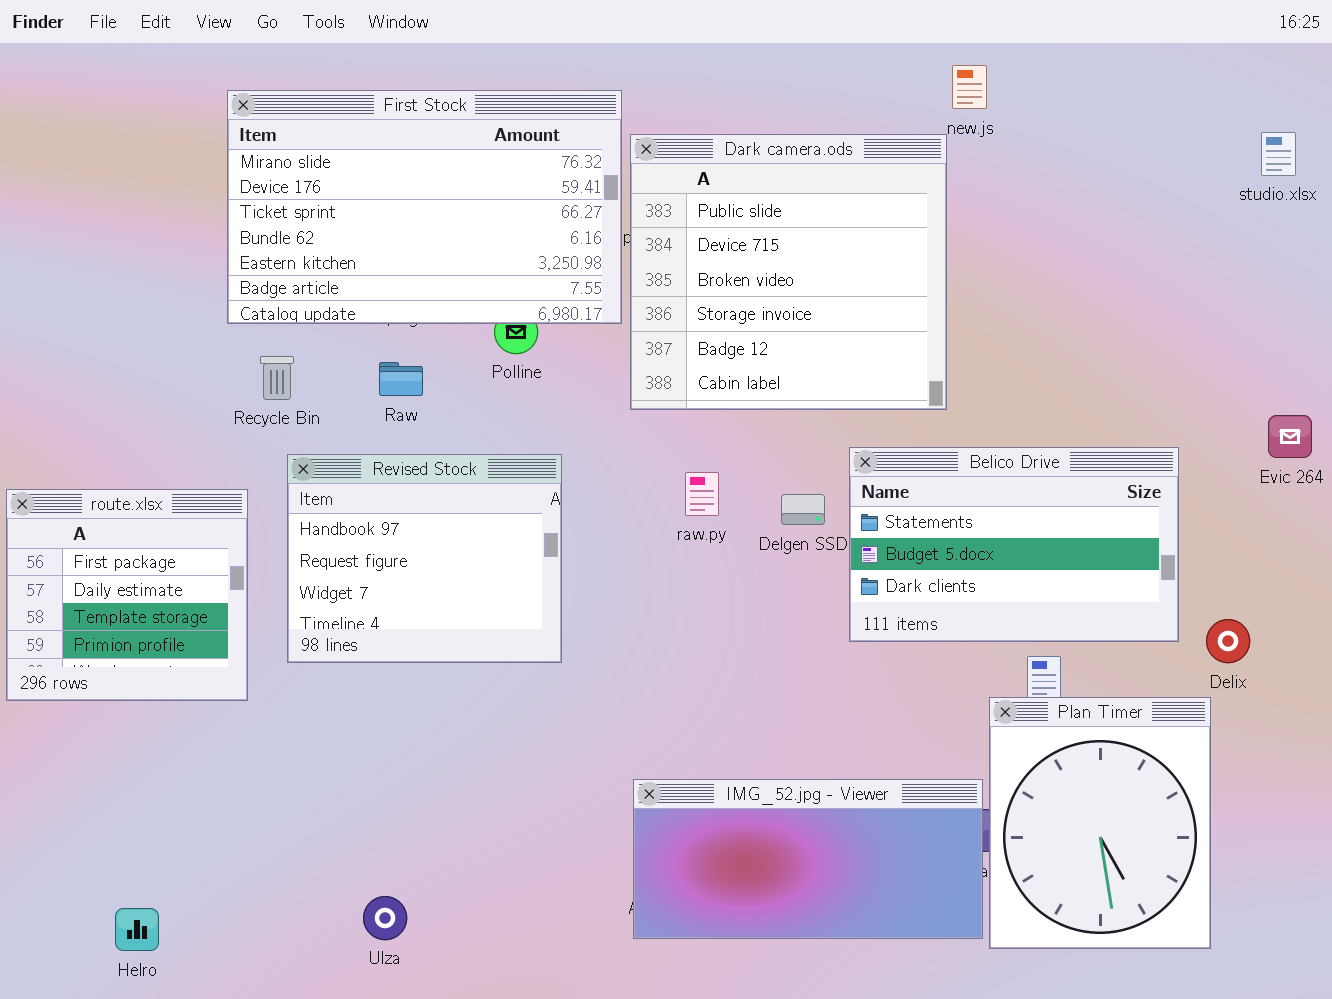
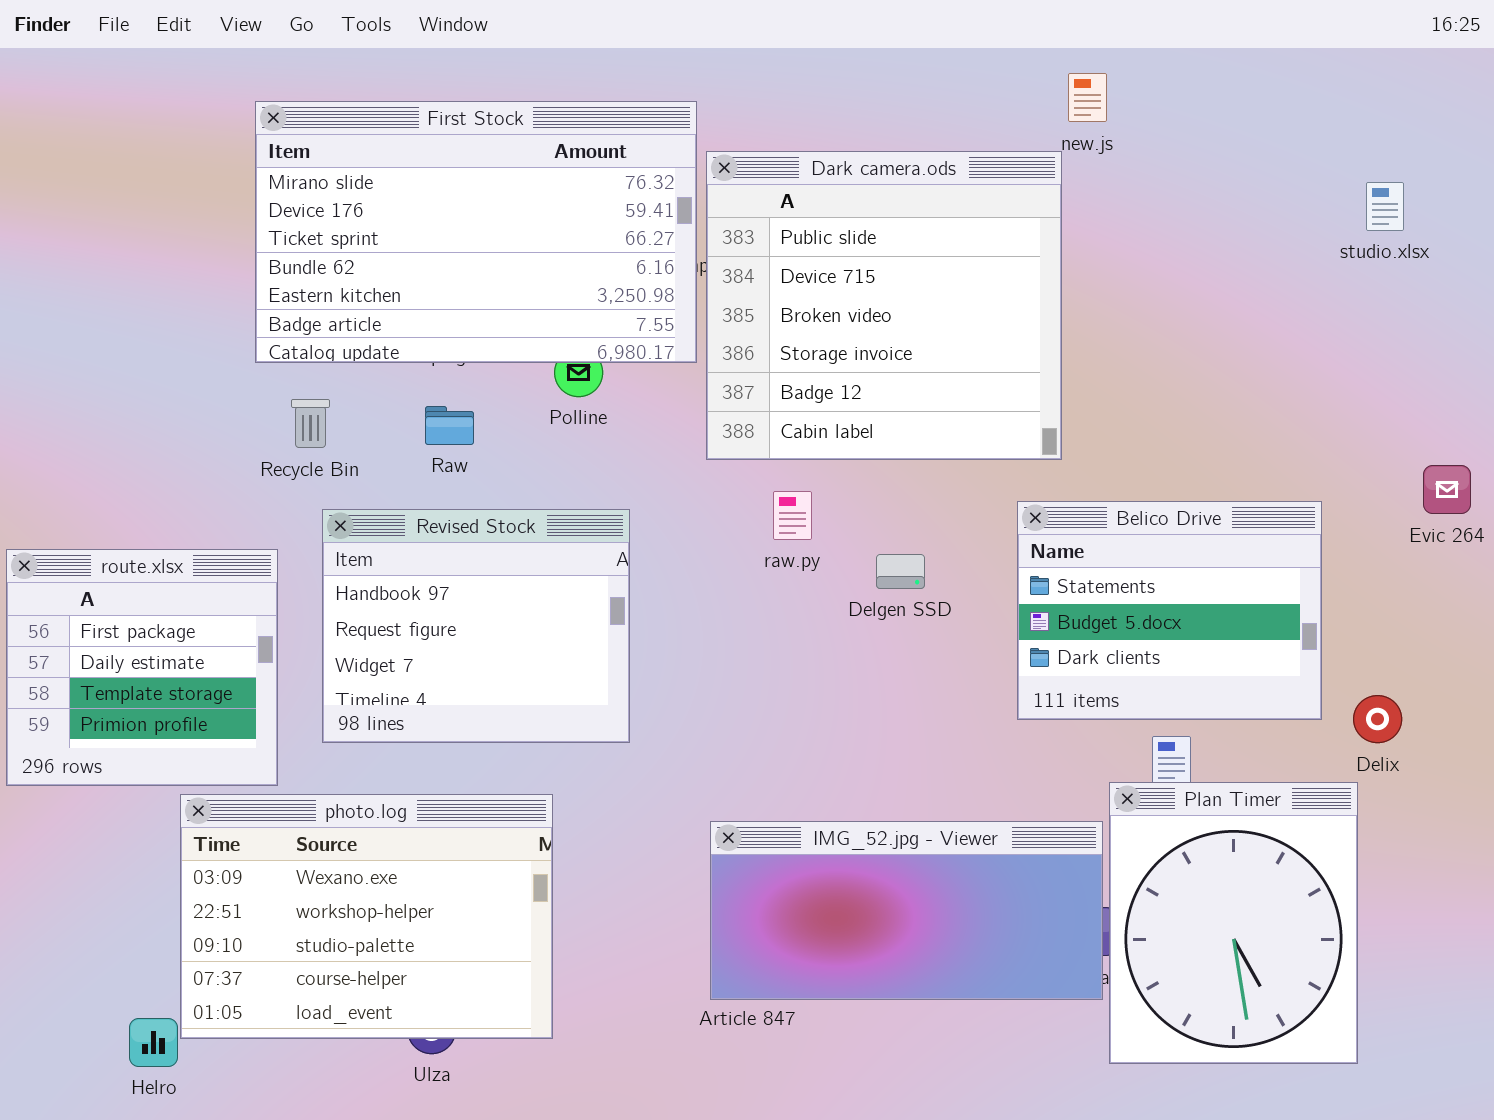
studio.xlsx: [1261,132,1296,176] -> [1366,182,1404,231], moved
Belico Drive: [849,447,1179,642] -> [1017,501,1322,720], resized
raw.py: [685,472,719,516] -> [773,491,812,540], moved
photo.log: none -> [180,794,553,1039], opened
IMG_52.jpg - Viewer: [633,779,983,939] -> [710,821,1103,1000], moved

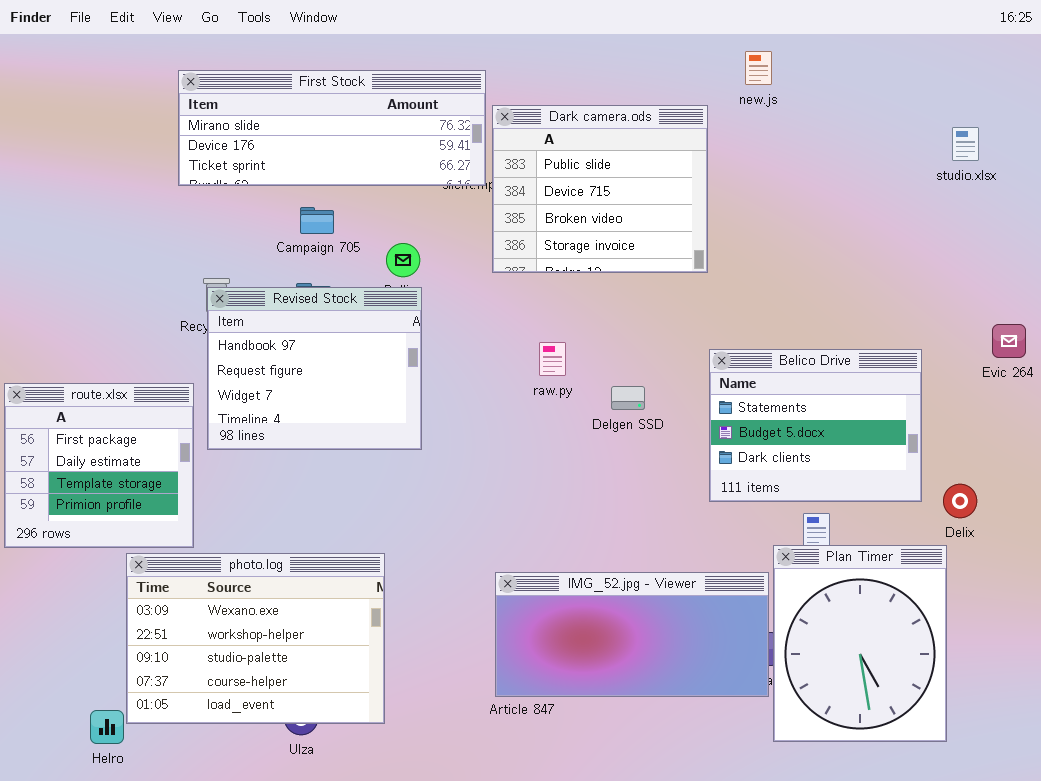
First Stock: [255,101,697,363] -> [178,70,486,186], resized
Dark camera.ods: [706,151,1062,460] -> [492,105,708,273], resized
Revised Stock: [322,509,630,743] -> [207,287,422,450], moved

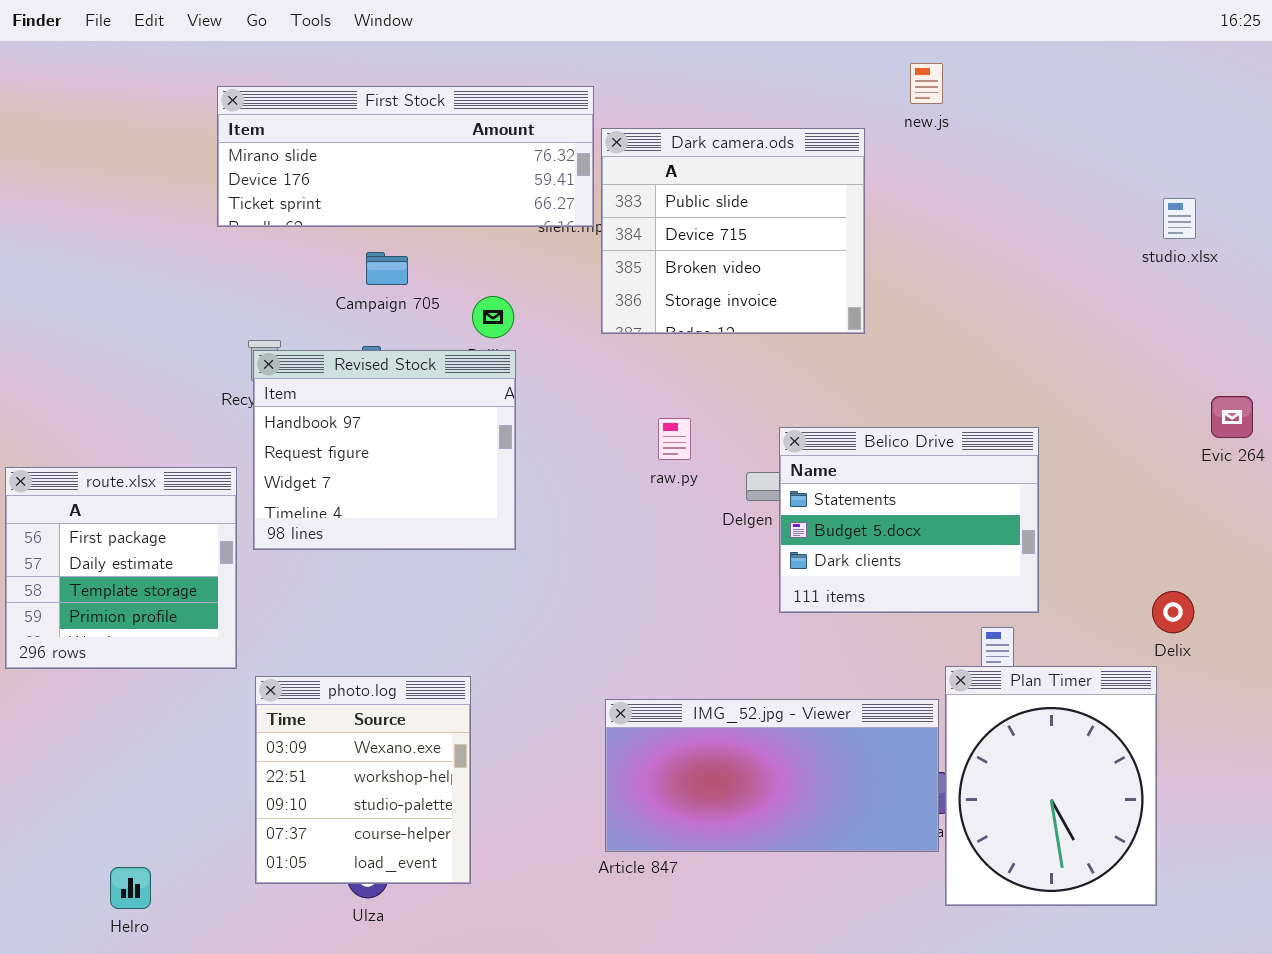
studio.xlsx: [952,127,979,161] -> [1163,198,1196,239], moved
Belico Drive: [709,349,922,502] -> [779,427,1039,613], moved
photo.log: [126,553,385,724] -> [255,676,471,884], resized

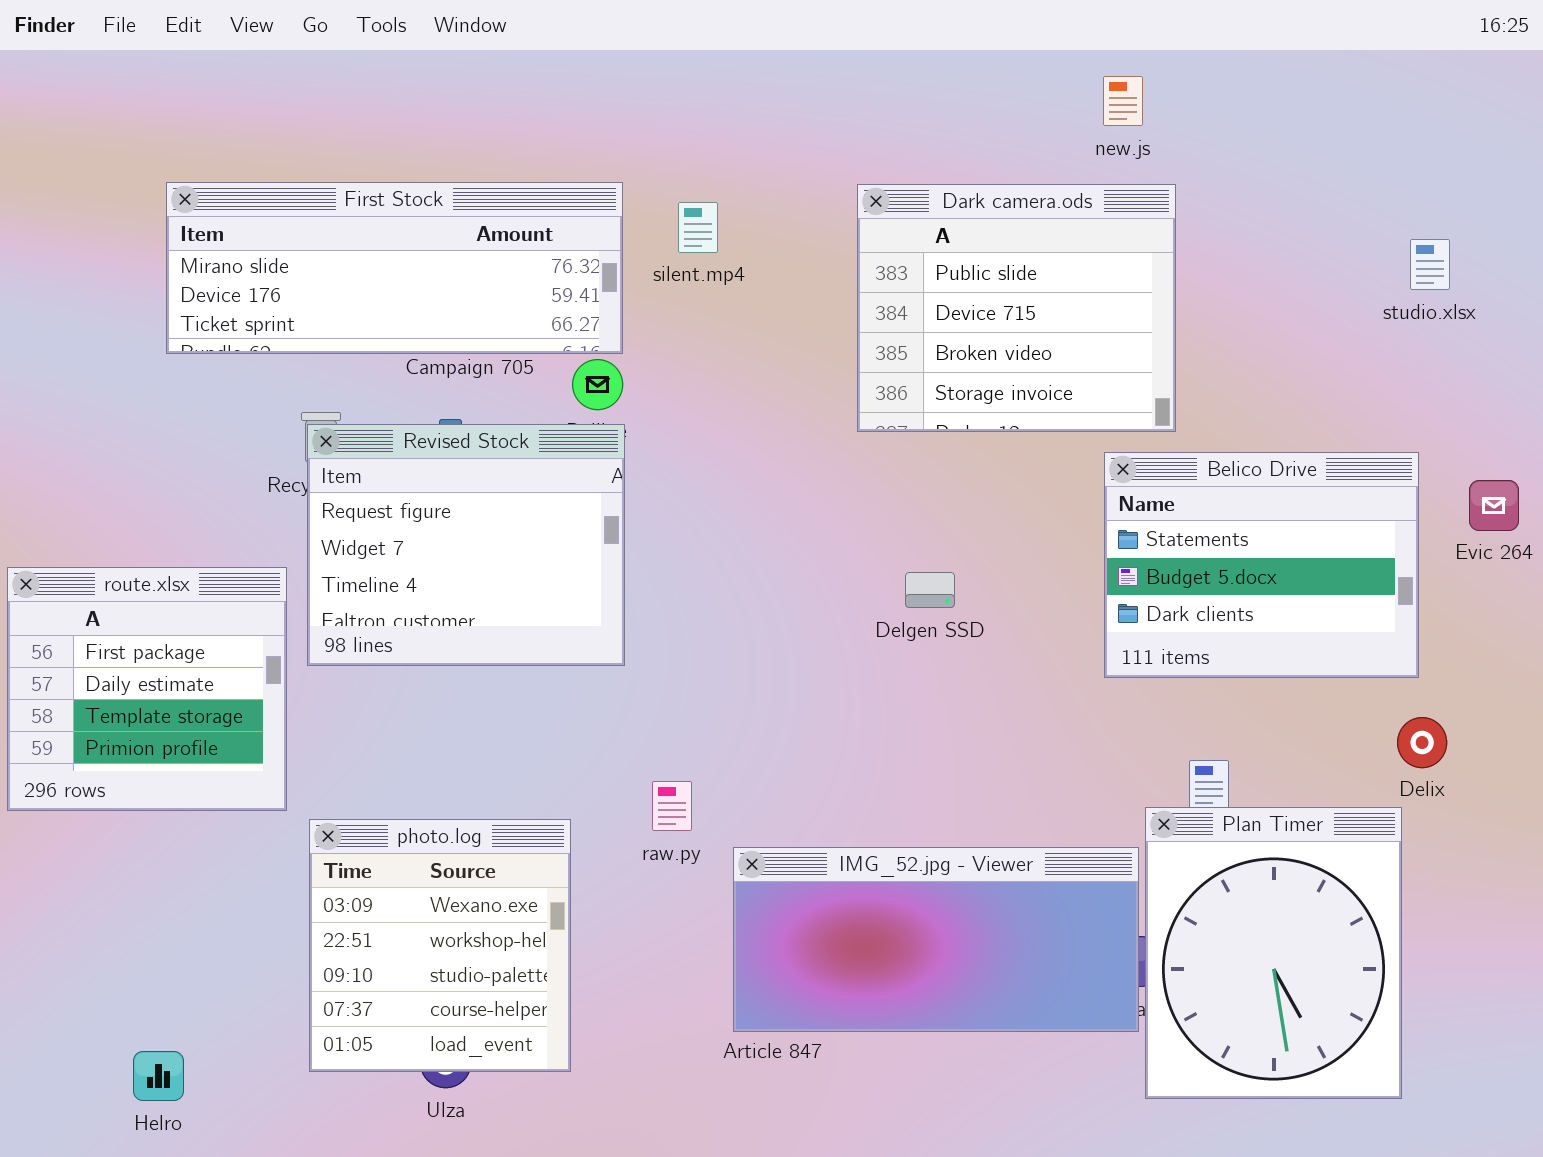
First Stock: [217,86,594,227] -> [166,182,623,354], moved
Dark camera.ods: [601,128,865,334] -> [857,184,1176,432], moved
Revised Stock: [253,350,516,550] -> [307,424,625,666], scrolled down 1 row
raw.py: [658,418,691,460] -> [652,781,692,831], moved
Belico Drive: [779,427,1039,613] -> [1104,452,1419,678], moved

